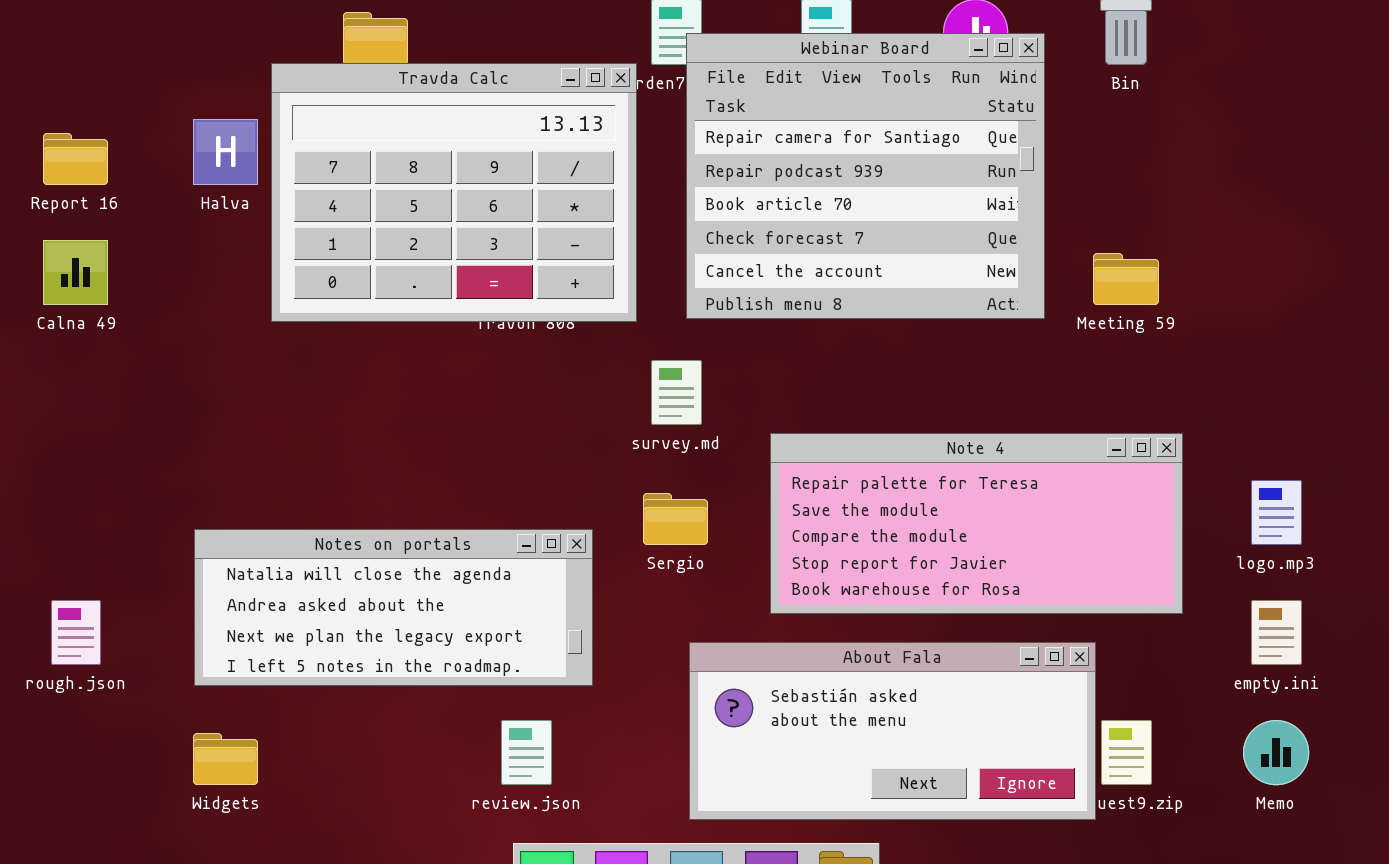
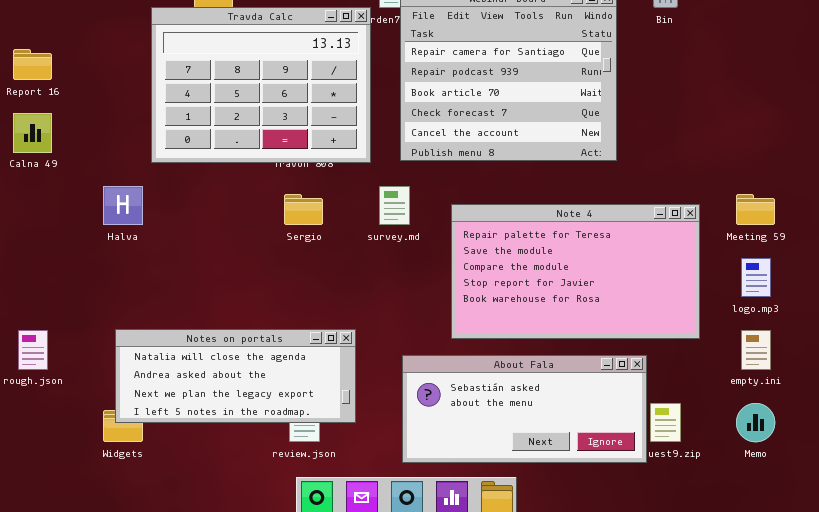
Halva: [193,119,258,185] -> [103,186,143,225], moved
Meeting 59: [1093,253,1159,305] -> [736,194,775,225], moved
Note 4: [770,433,1183,614] -> [451,204,700,339], resized
Sergio: [643,493,708,545] -> [284,194,323,225], moved
Notes on portals: [194,529,593,686] -> [115,329,356,423], moved

